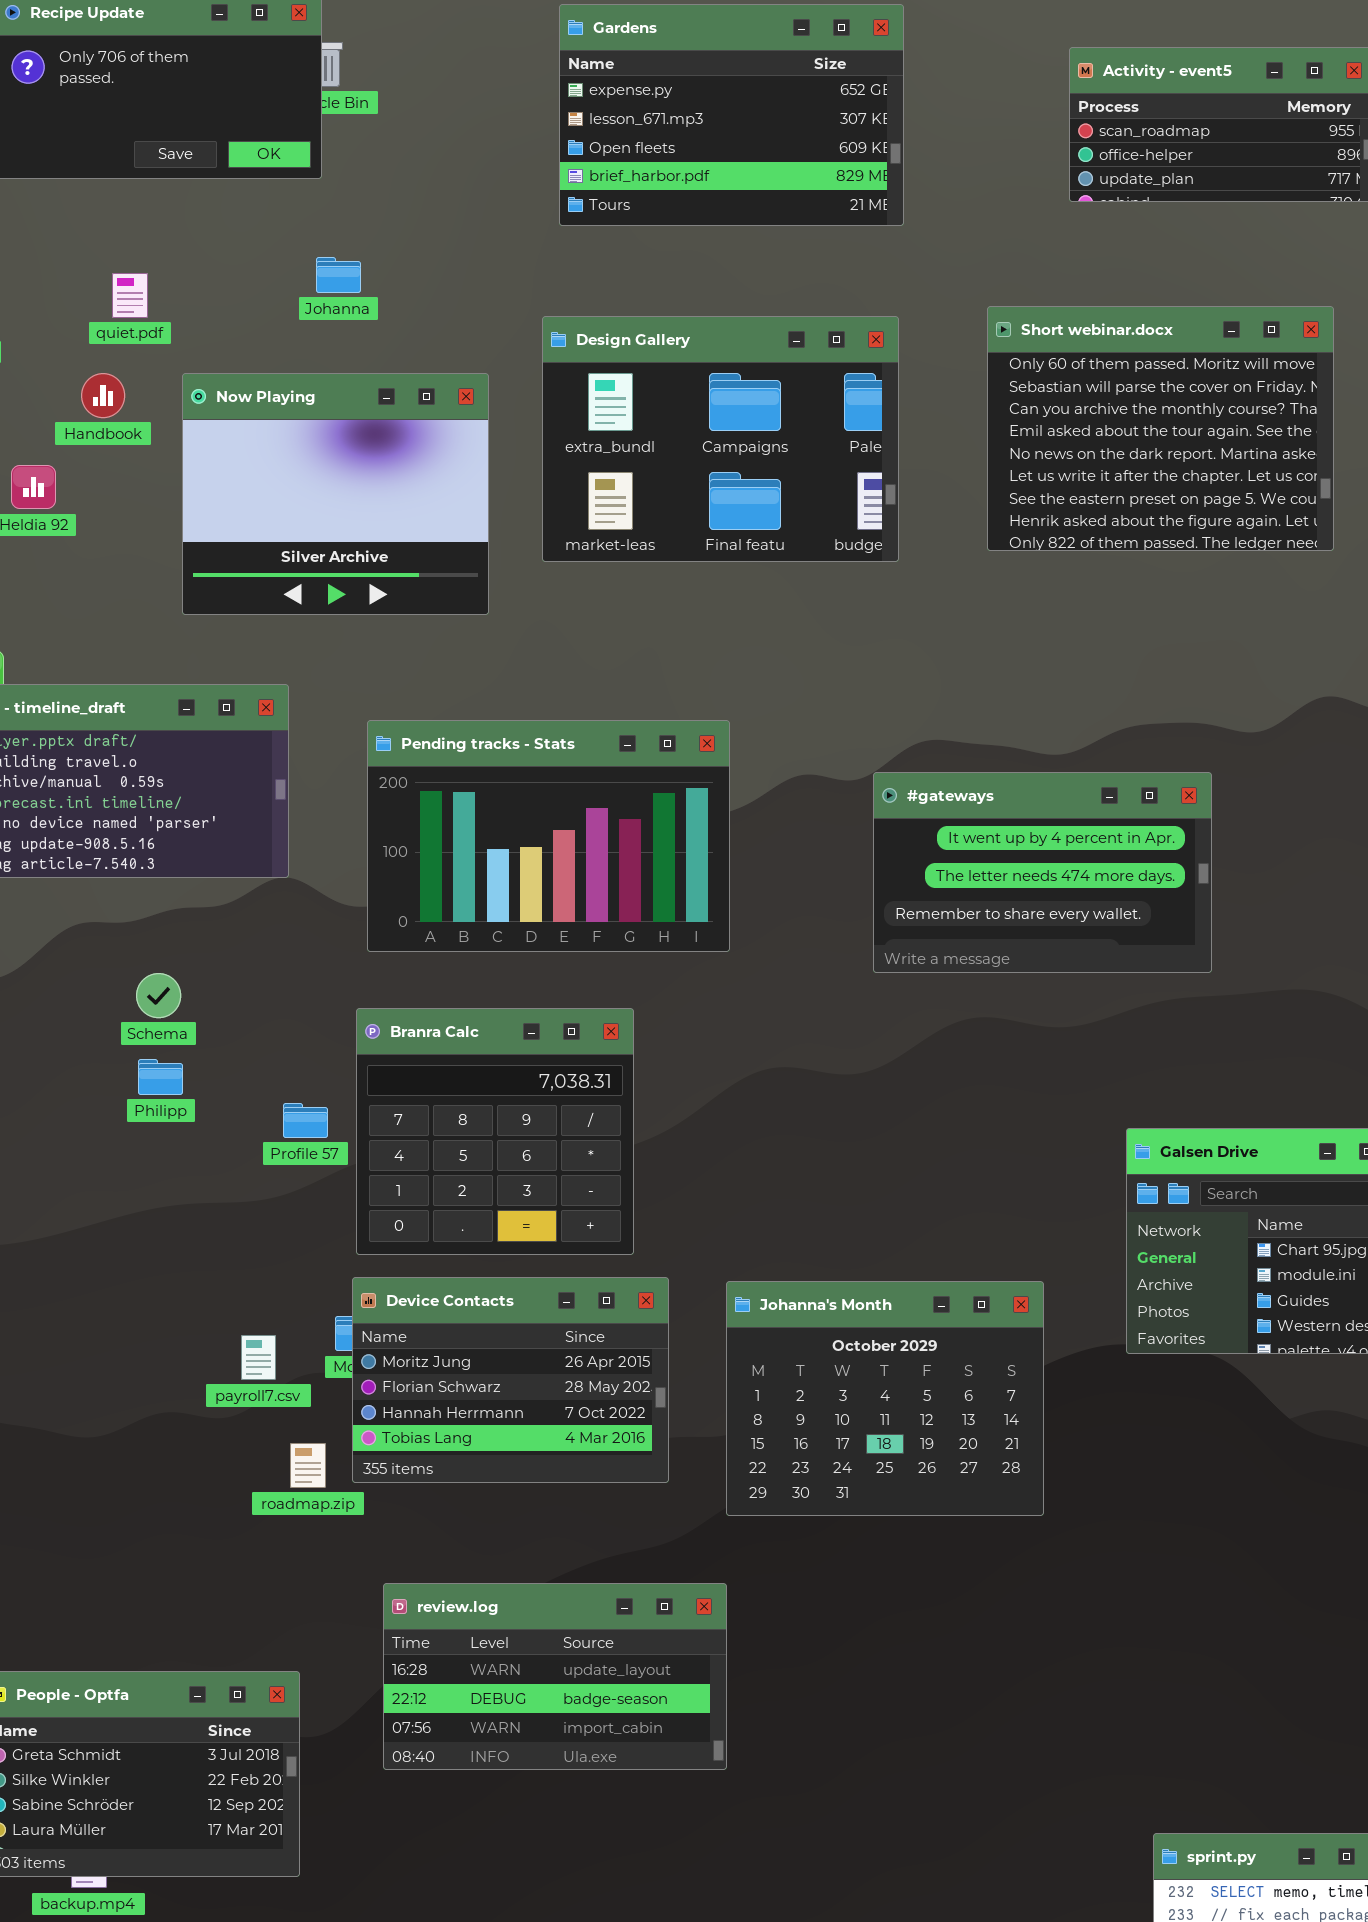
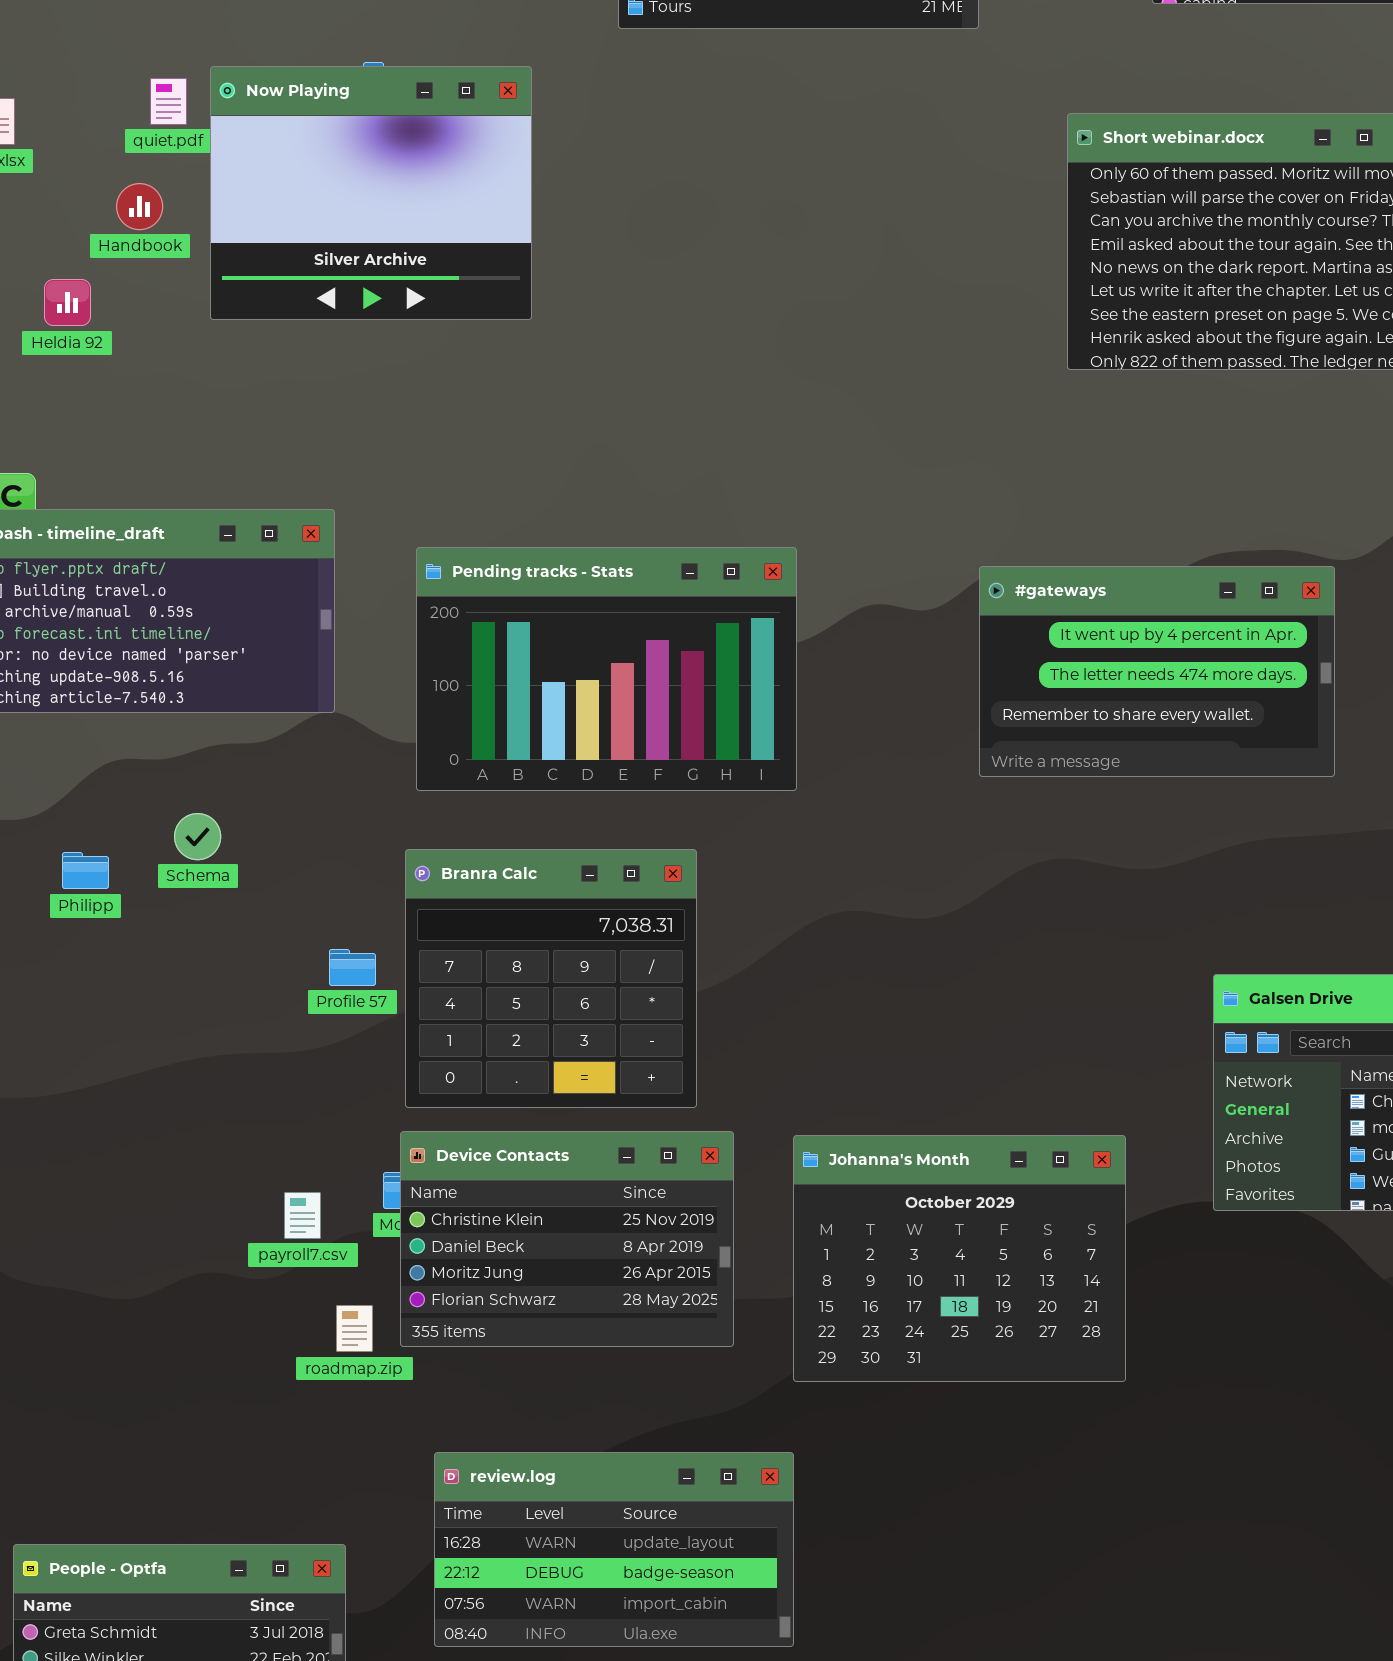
Design Gallery: [542,316,899,562] -> none, closed
Now Playing: [182,373,489,615] -> [210,66,532,320], moved
#gateways: [873,772,1212,973] -> [979,566,1335,777], moved
Philipp: [138,1059,183,1095] -> [62,852,109,889], moved
Device Contacts: [352,1277,669,1483] -> [400,1131,734,1347], scrolled up 2 rows

